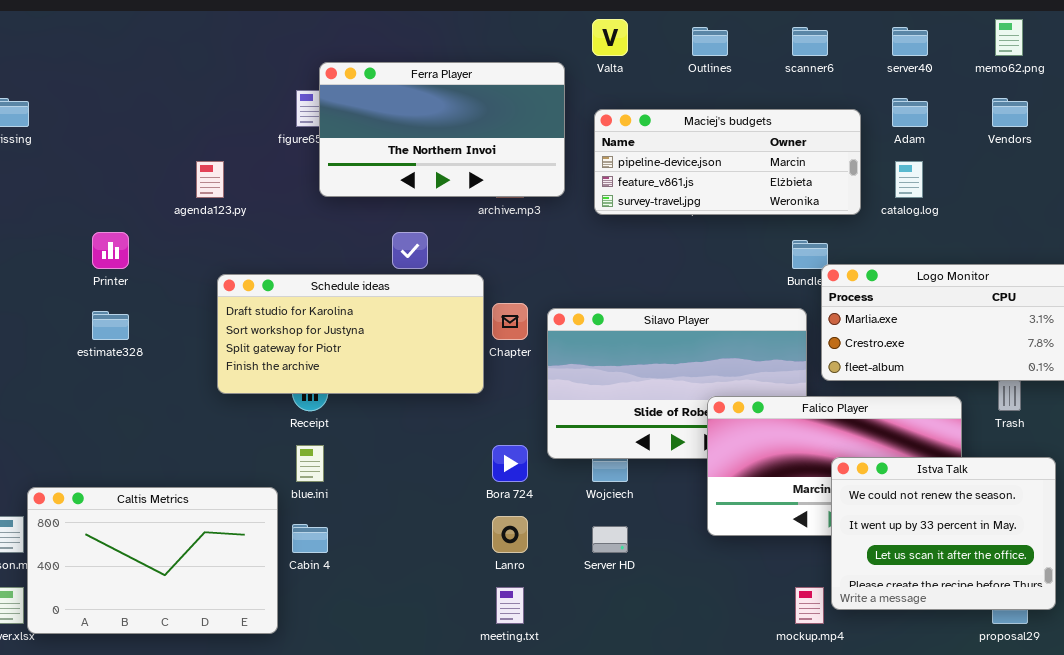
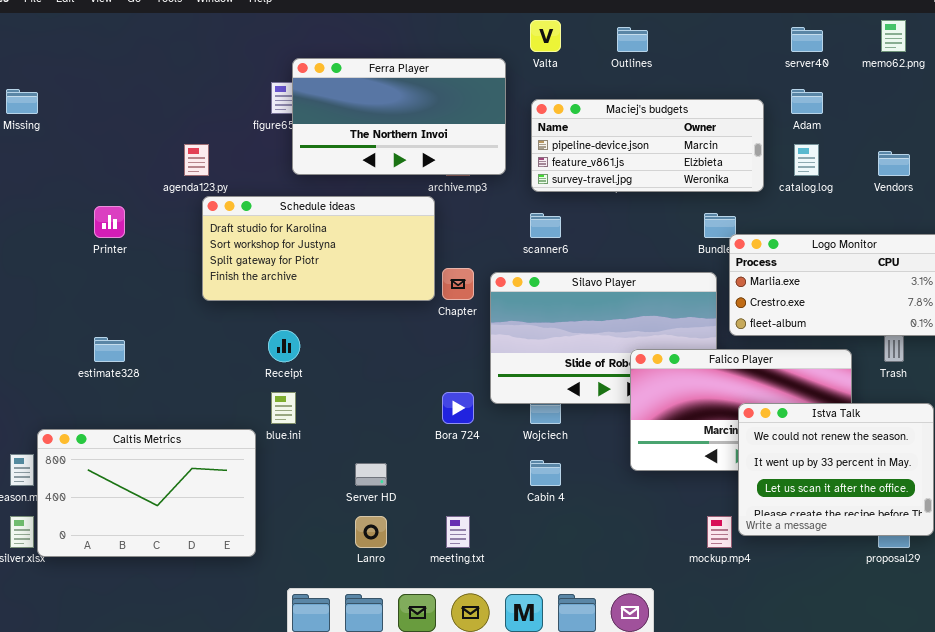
scanner6: [792,27,828,56] -> [530,213,561,238], moved
Vendors: [992,98,1028,127] -> [878,151,910,176], moved
Schedule ideas: [217,274,484,394] -> [202,196,435,301], moved
estimate328: [92,311,129,340] -> [94,337,125,362], moved
Lanro: [492,516,528,553] -> [355,516,387,548], moved
Cabin 4: [292,524,328,553] -> [530,460,561,486], moved
Server HD: [592,526,628,553] -> [355,463,387,486], moved

